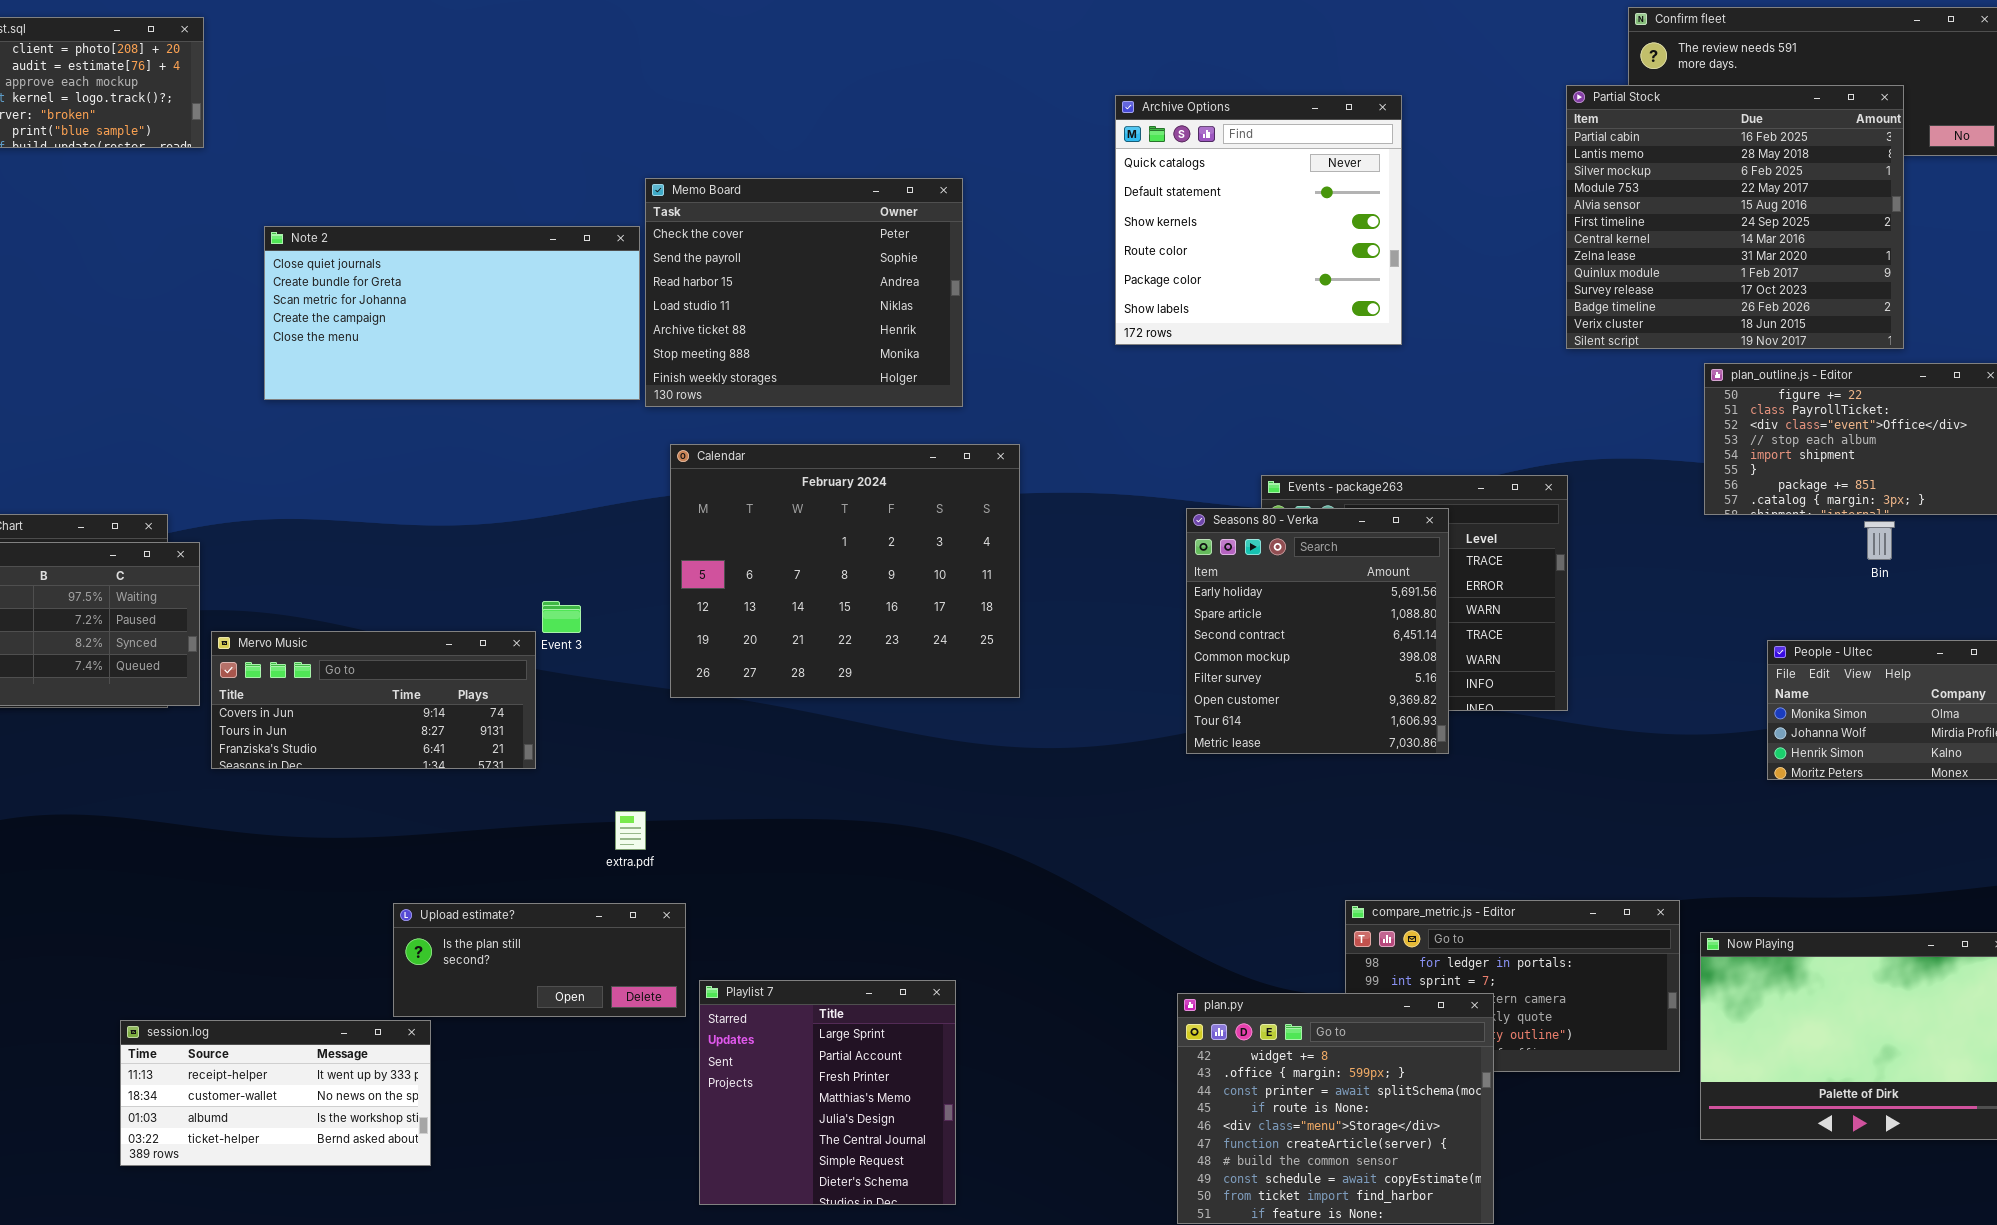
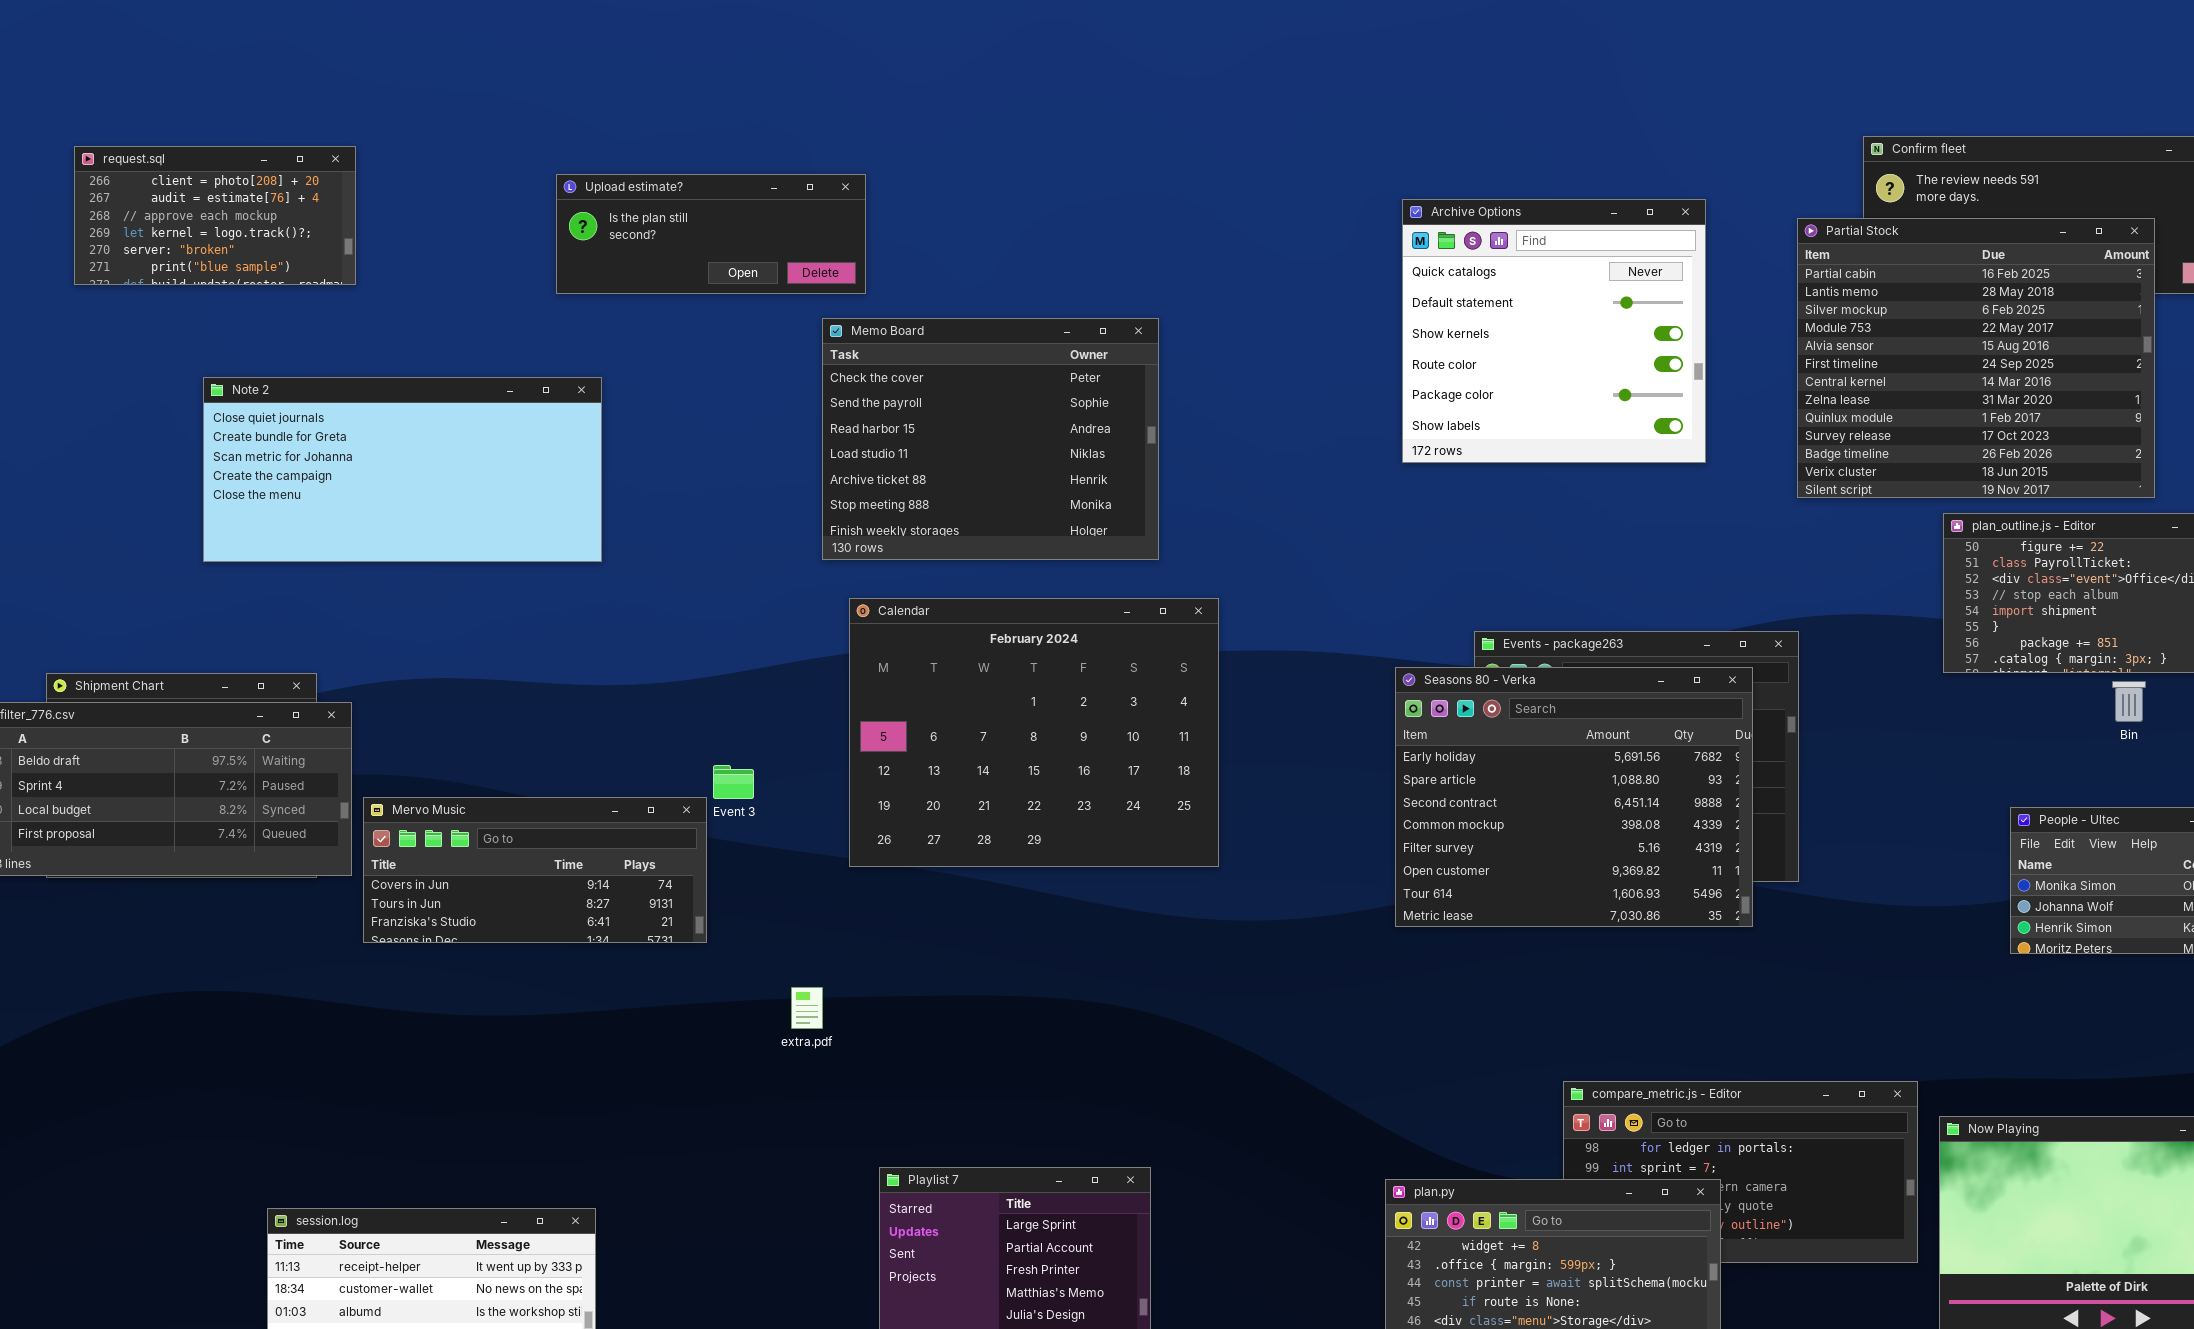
Archive Options: [1115,95,1402,345] -> [1402,199,1706,463], moved
Note 2: [264,226,640,400] -> [203,377,602,562], moved
Seasons 80 - Verka: [1186,508,1449,754] -> [1395,667,1753,927], resized
Upload estimate?: [393,903,686,1017] -> [556,174,866,294], moved

